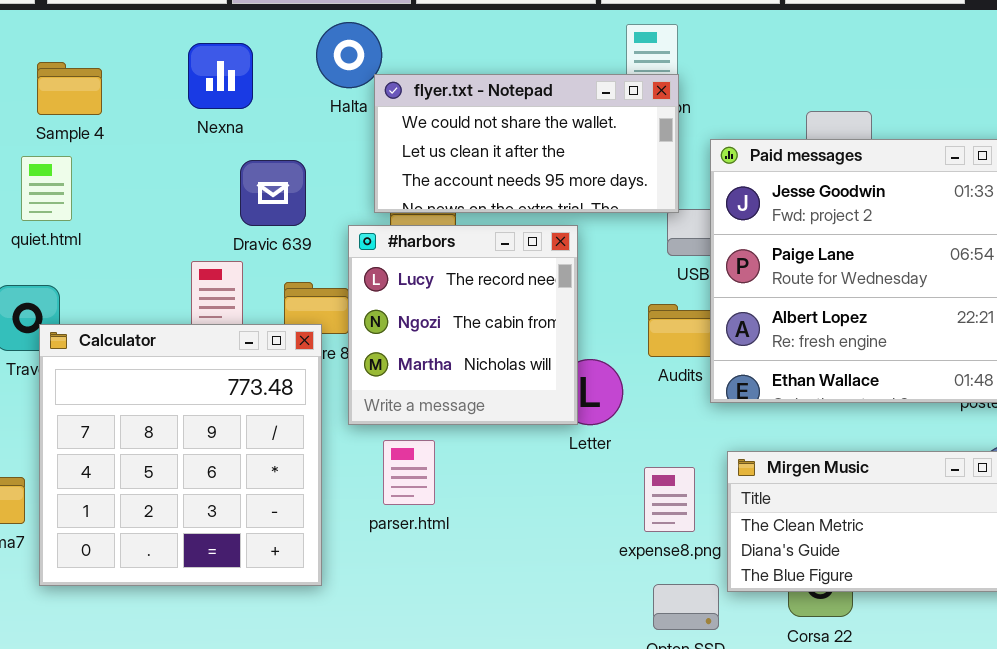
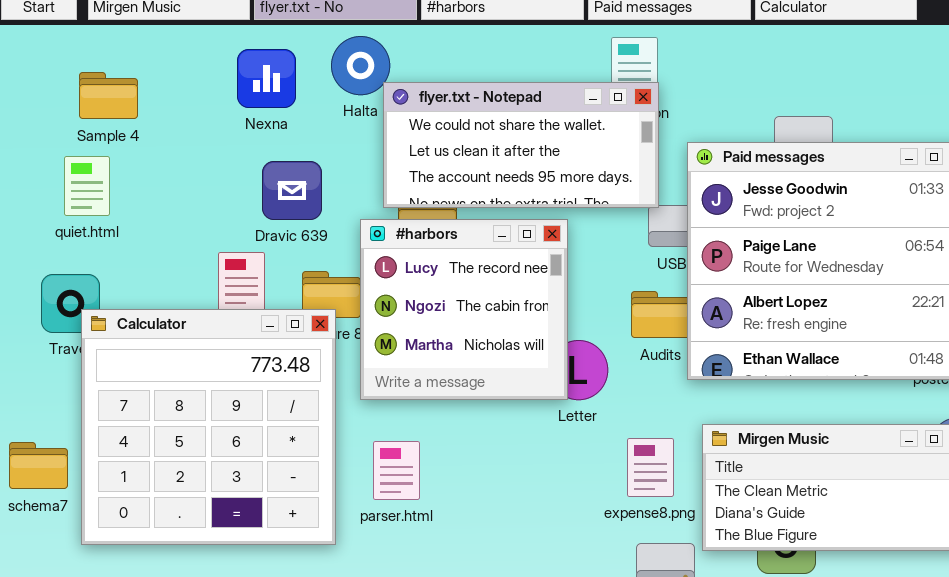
Nexna: [188,43,253,109] -> [237,49,296,108], moved
parser.html: [383,440,435,505] -> [373,441,420,500], moved

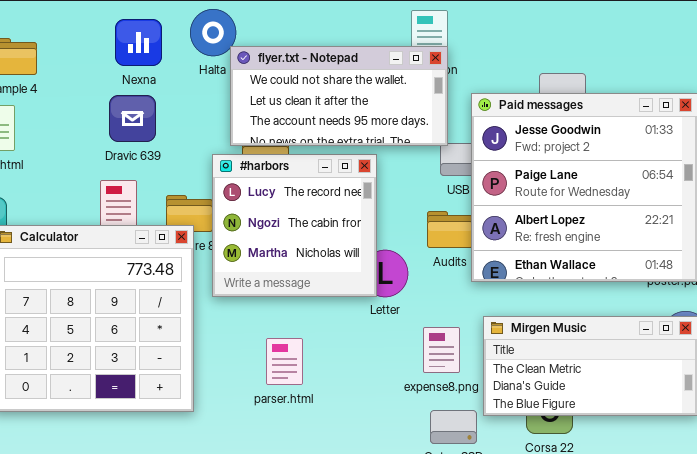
Dravic 639: [262,161,322,220] -> [109,95,156,142], moved
parser.html: [373,441,420,500] -> [266,338,303,385], moved

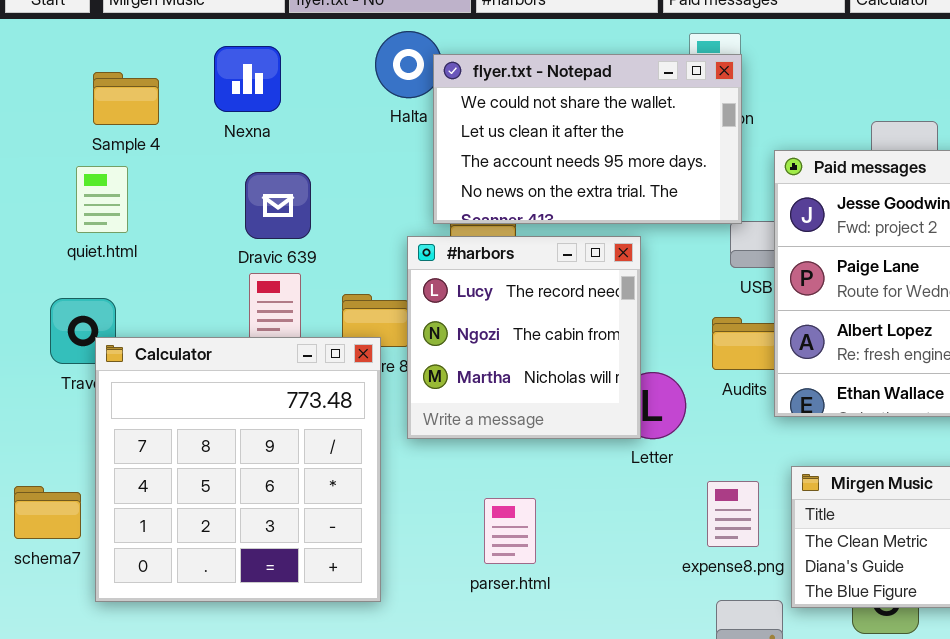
Nexna: [115,19,162,66] -> [214,46,281,112], moved
flyer.txt - Notepad: [230,46,448,146] -> [433,54,742,224], resized
Dravic 639: [109,95,156,142] -> [245,172,311,239], moved

